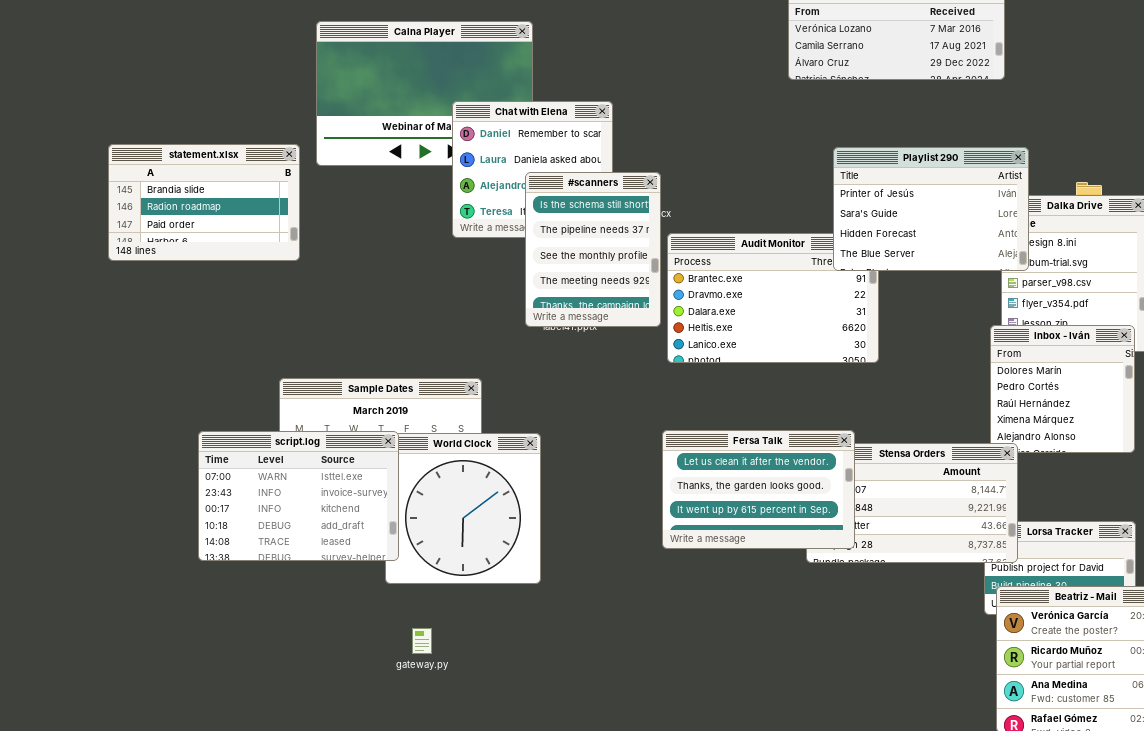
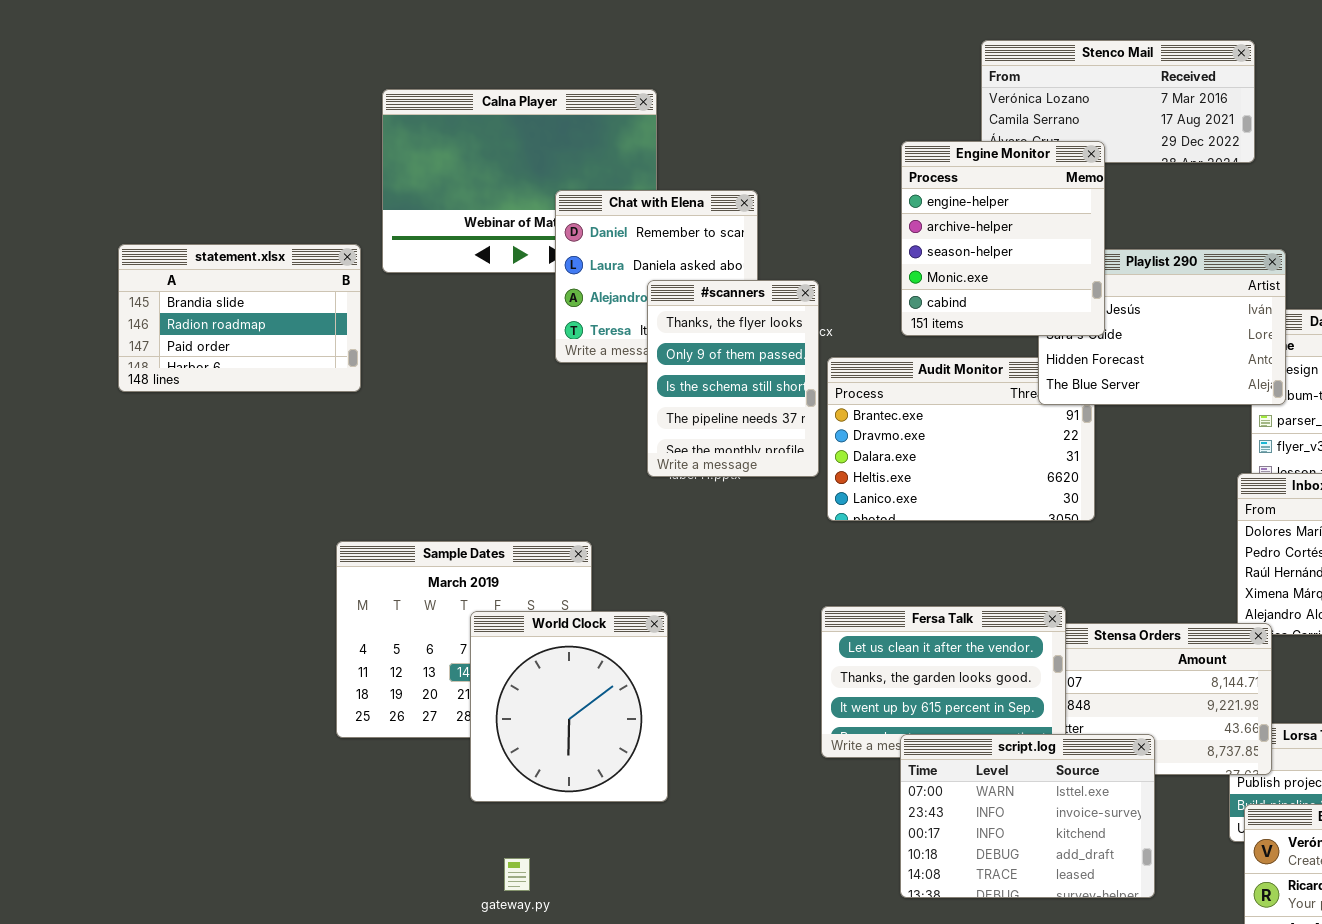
Engine Monitor: none -> [901,141,1105,336], opened
#scanners: [525,172,661,327] -> [647,280,819,477], scrolled up 2 rows
script.log: [198,431,399,561] -> [900,734,1155,898], moved

